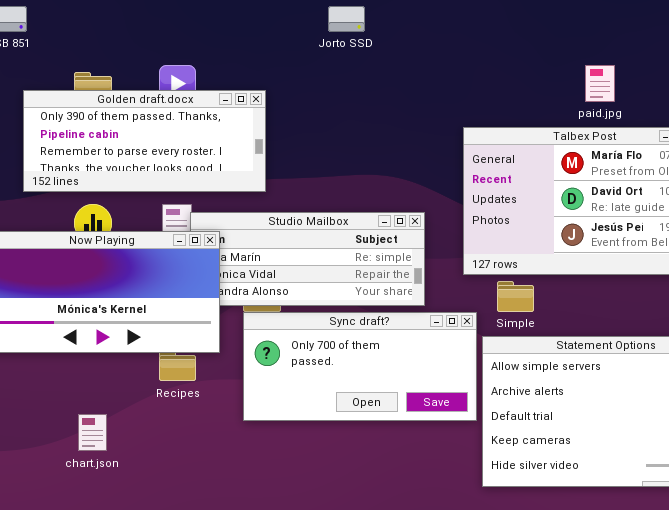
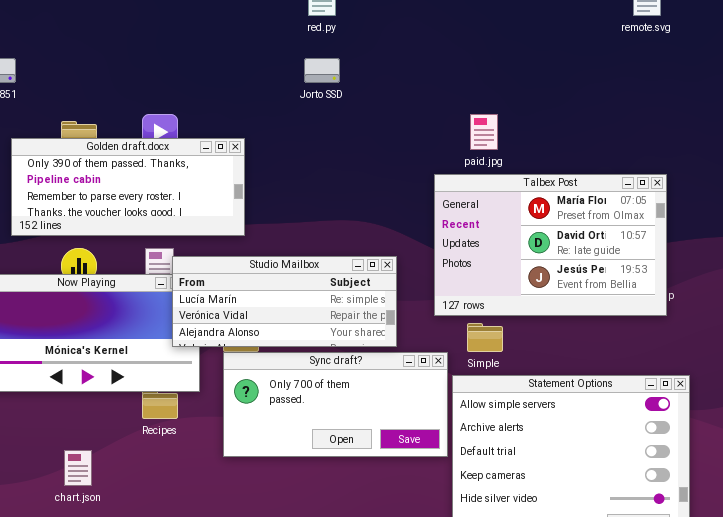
paid.jpg: [585,65,615,102] -> [470,114,498,150], moved
Studio Mailbox: [190,212,425,306] -> [172,256,397,347], raised

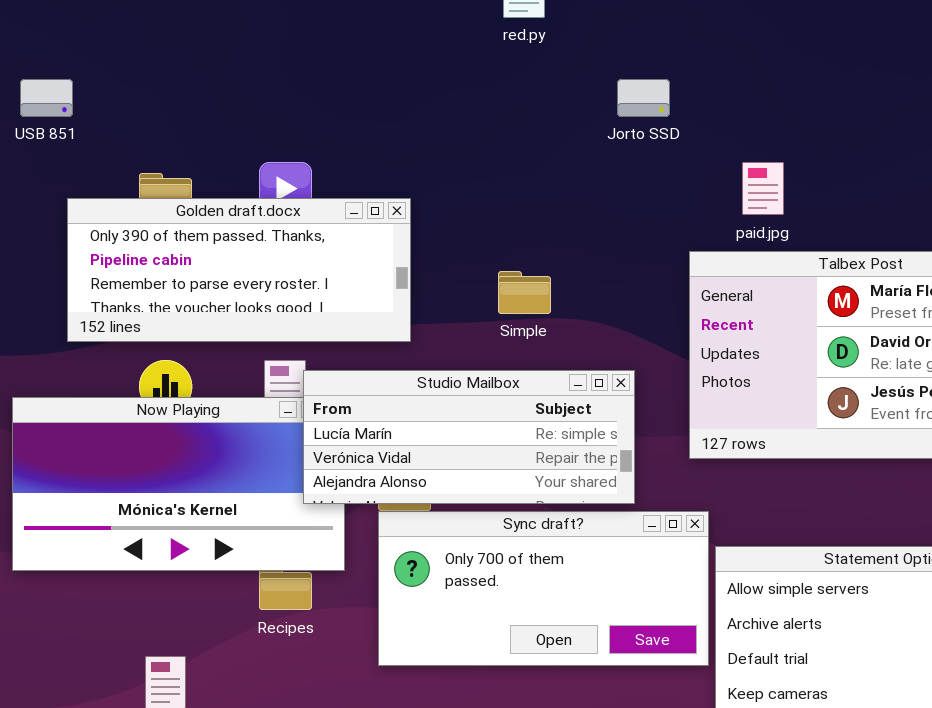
Jorto SSD: [304,58,340,83] -> [617,79,670,117], moved
Simple: [467,323,503,352] -> [498,271,551,314], moved

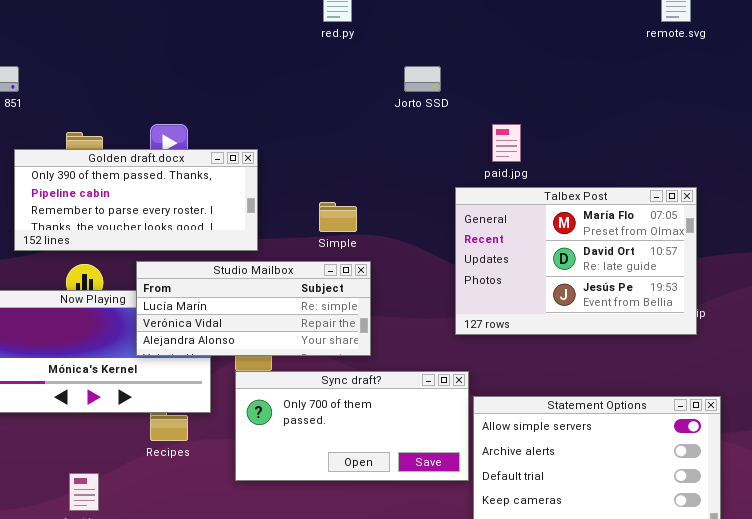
Studio Mailbox: [303,370,635,504] -> [136,261,371,356], moved

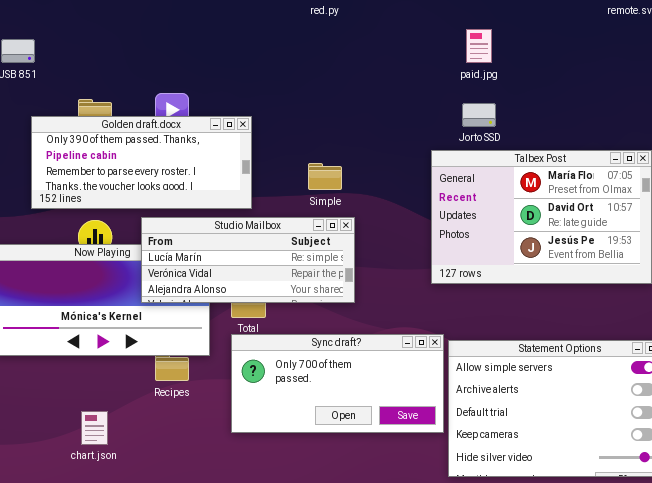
Jorto SSD: [404,66,441,92] -> [462,103,496,127], moved
paid.jpg: [492,124,521,162] -> [466,29,492,63], moved
Sync draft?: [235,371,469,481] -> [231,334,444,433], moved

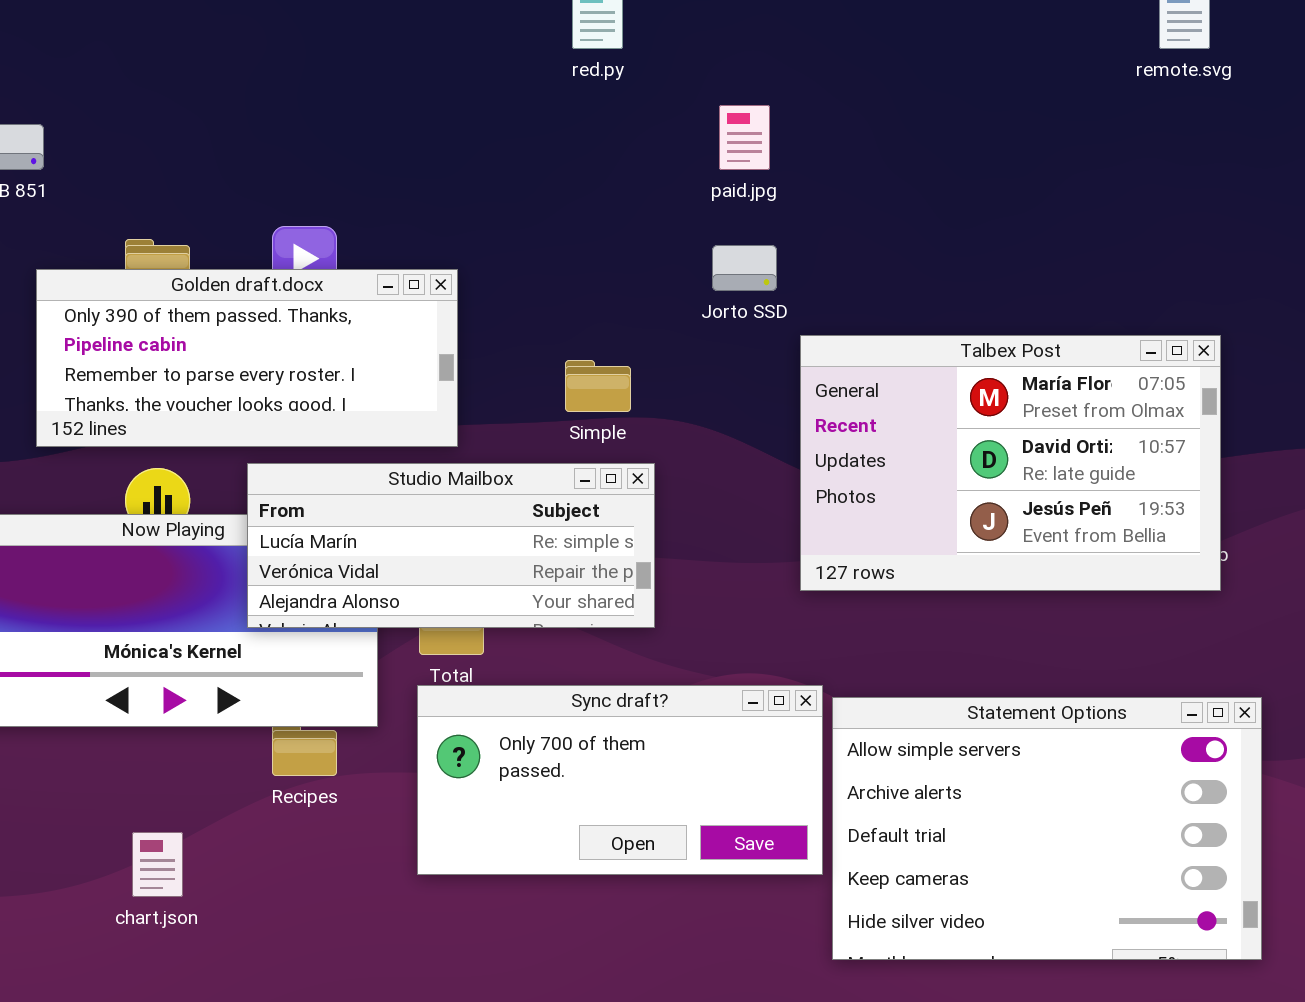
paid.jpg: [466,29,492,63] -> [719,105,770,170], moved
Jorto SSD: [462,103,496,127] -> [712,245,777,291], moved

